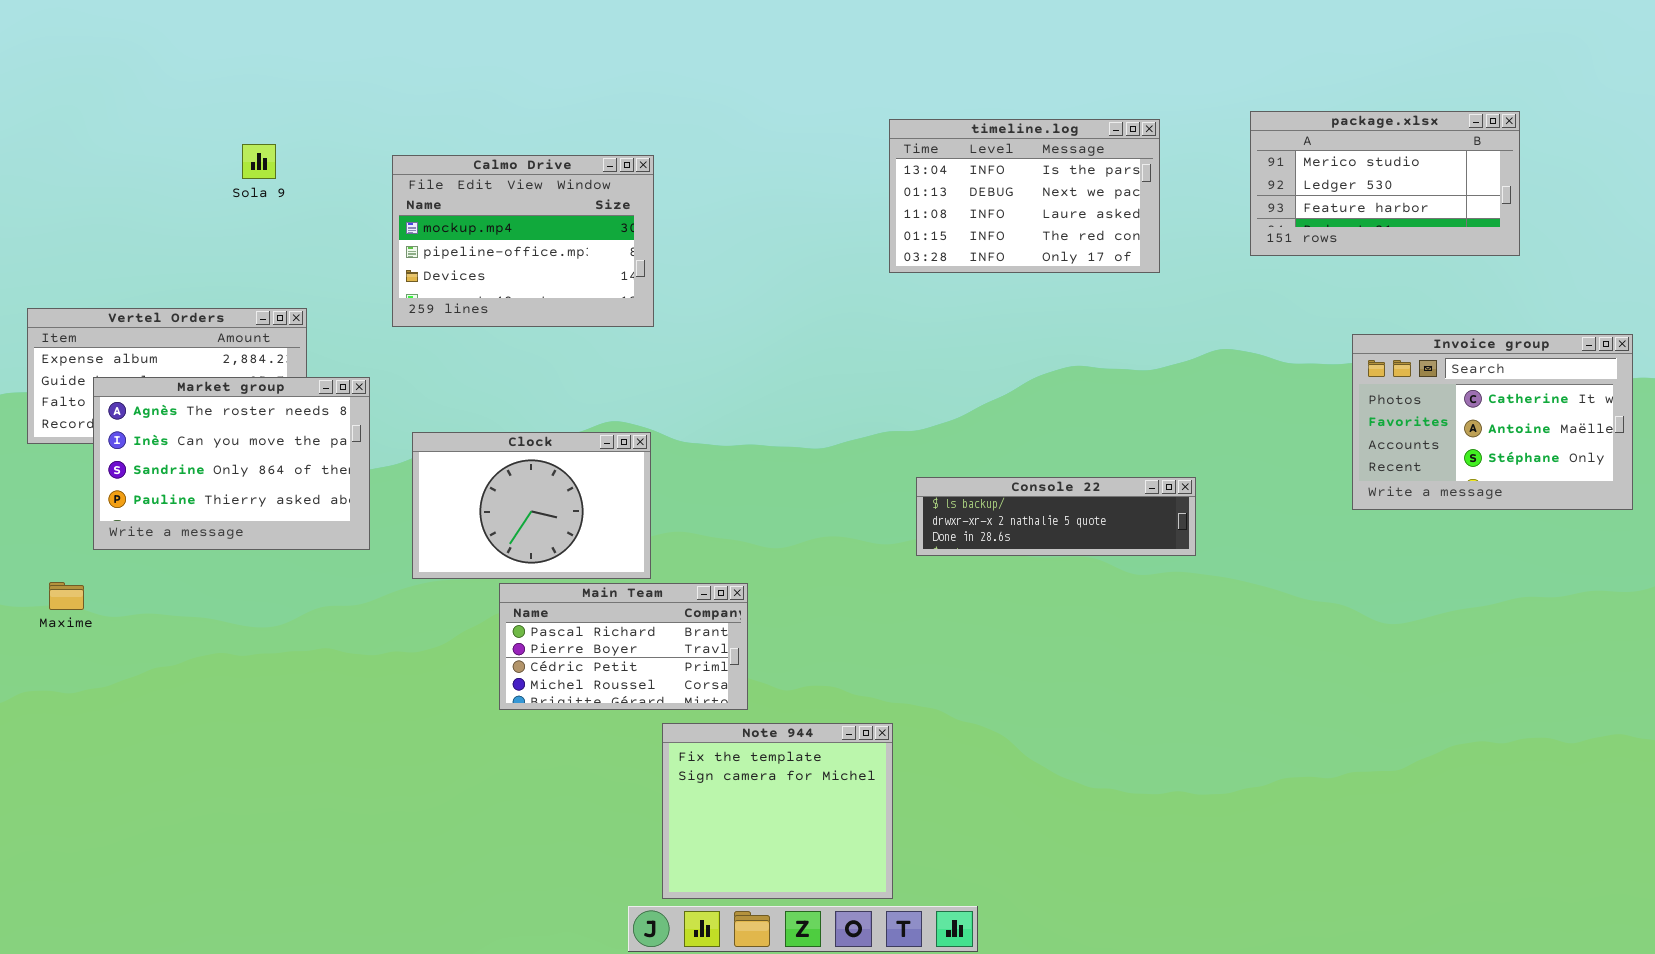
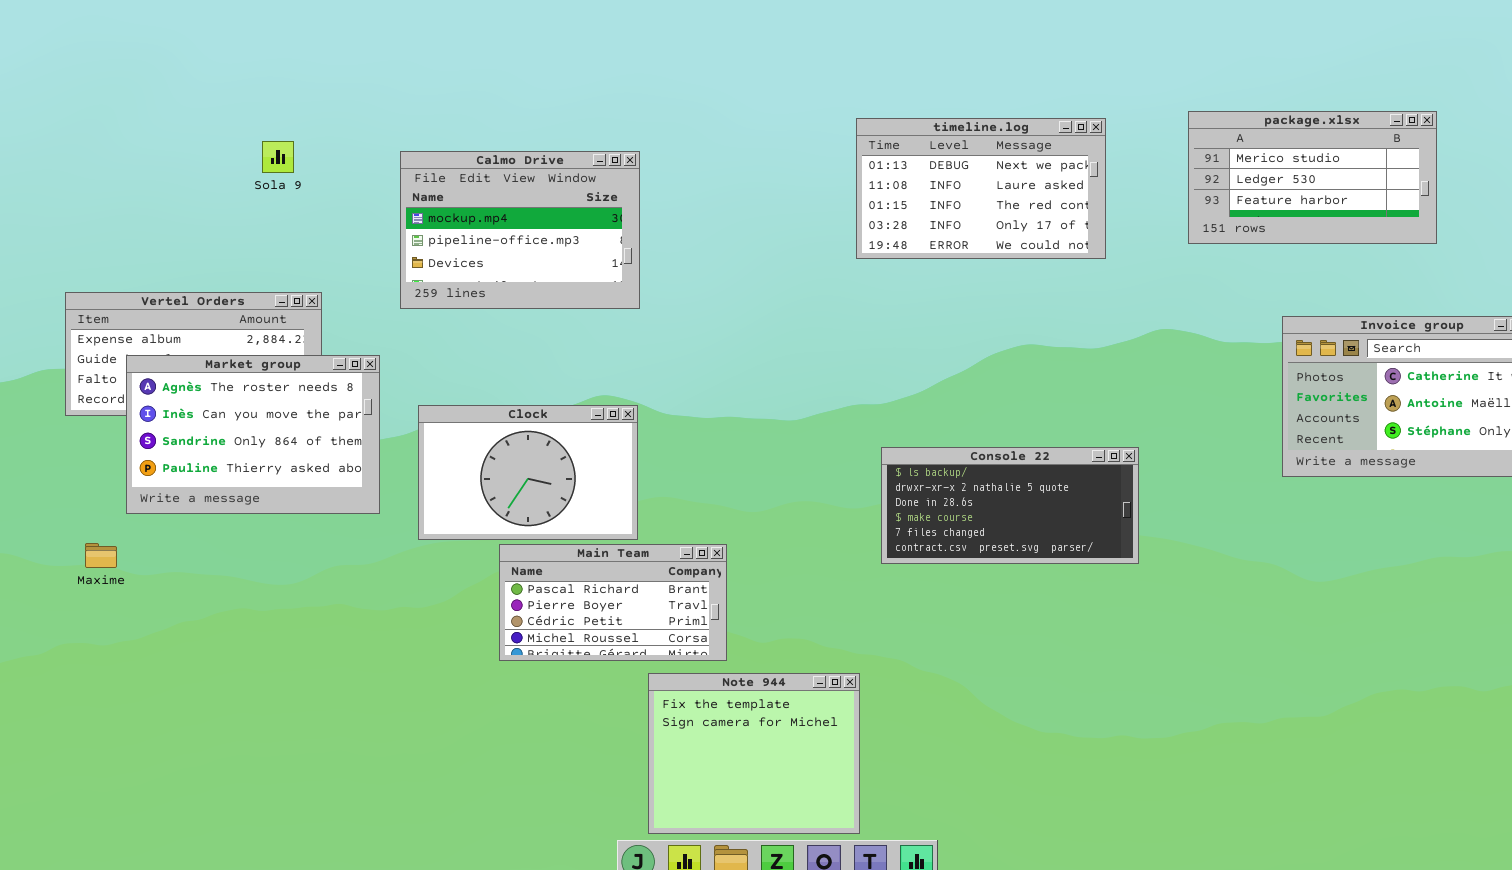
timeline.log: [889,119,1160,273] -> [856,118,1106,259], scrolled down 1 row
Console 22: [916,477,1196,556] -> [881,447,1139,564], resized

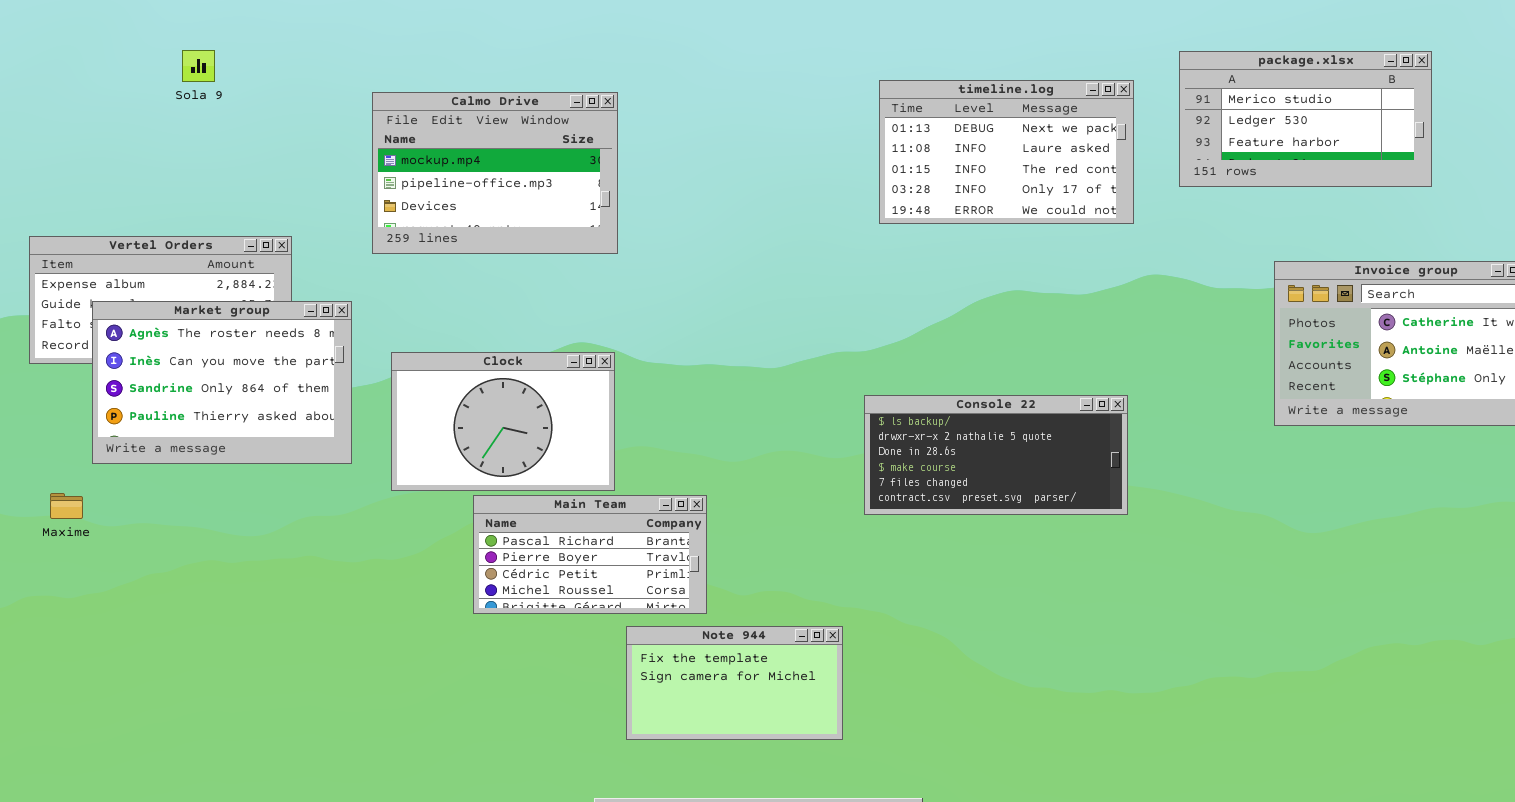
timeline.log: [856,118,1106,259] -> [879,80,1134,224], moved
Sola 9: [262,141,294,173] -> [182,50,215,82], moved
Note 944: [648,673,860,834] -> [626,626,843,740], resized

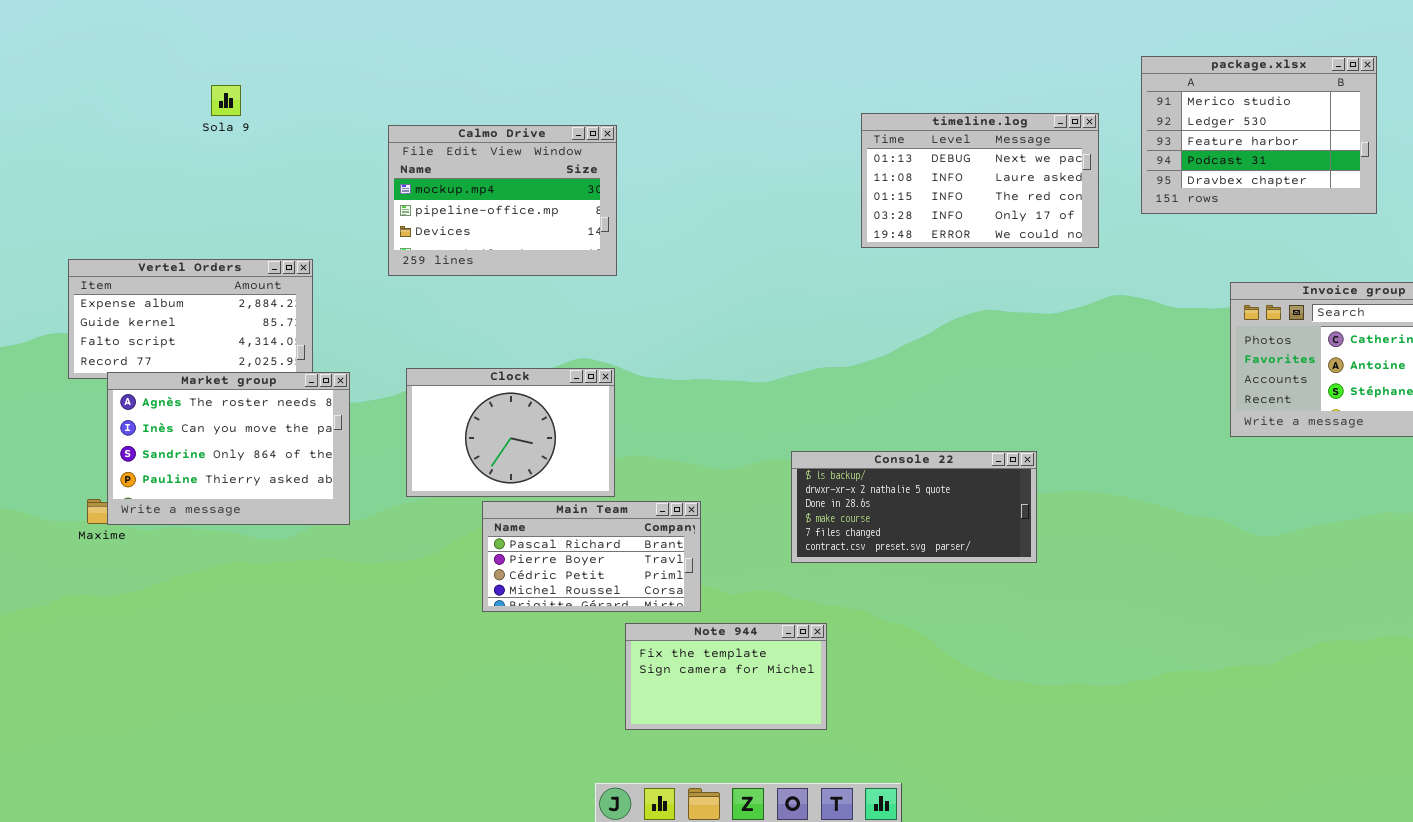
package.xlsx: [1179,51,1432,187] -> [1141,56,1377,214], resized
Market group: [92,301,352,464] -> [107,372,350,525], moved
Console 22: [864,395,1128,515] -> [791,451,1037,563], moved

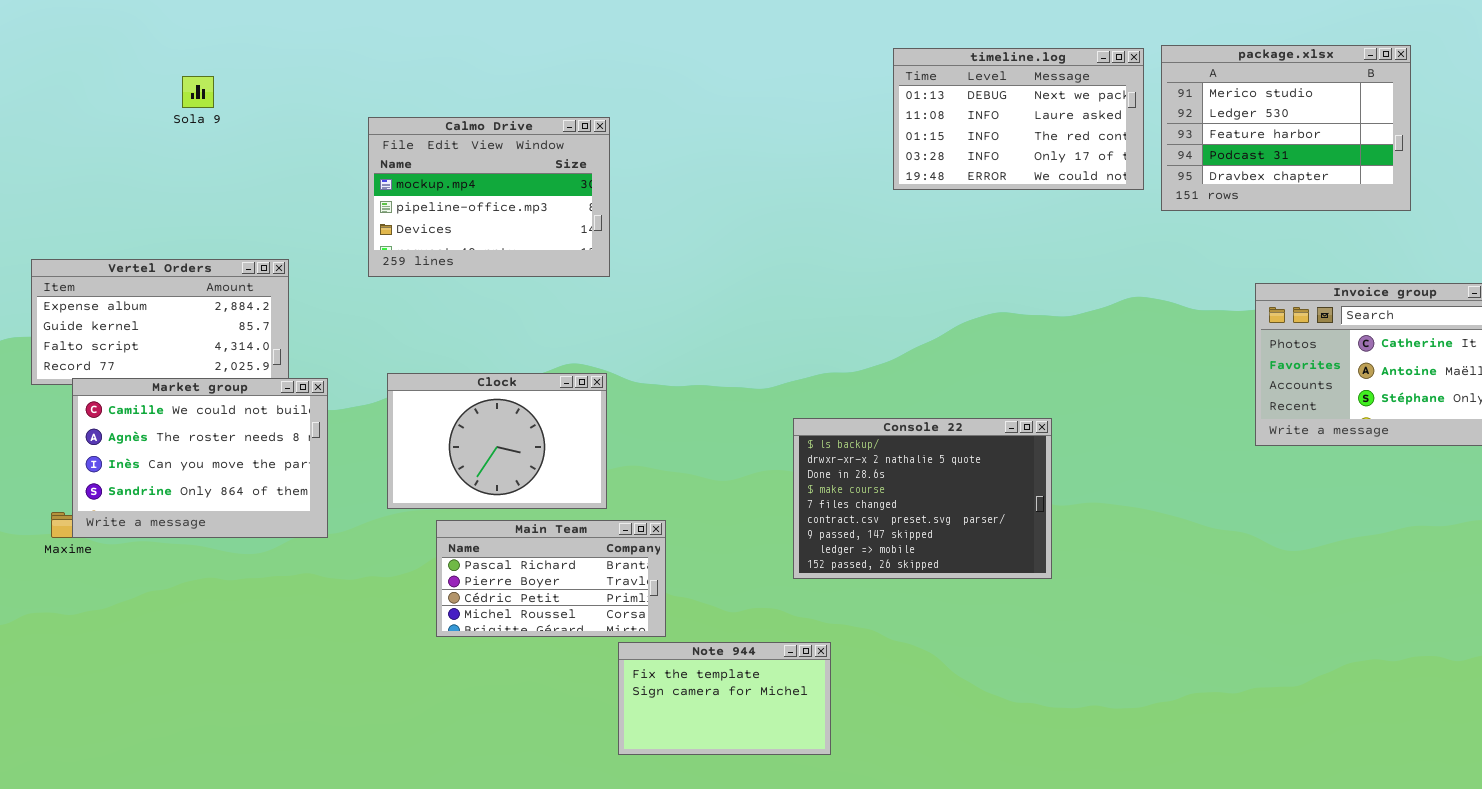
timeline.log: [861,113,1099,248] -> [893,48,1144,190], moved
Market group: [107,372,350,525] -> [72,378,328,538], scrolled up 1 row
Console 22: [791,451,1037,563] -> [793,418,1052,579], resized
Main Team: [482,501,701,612] -> [436,520,666,637], moved

